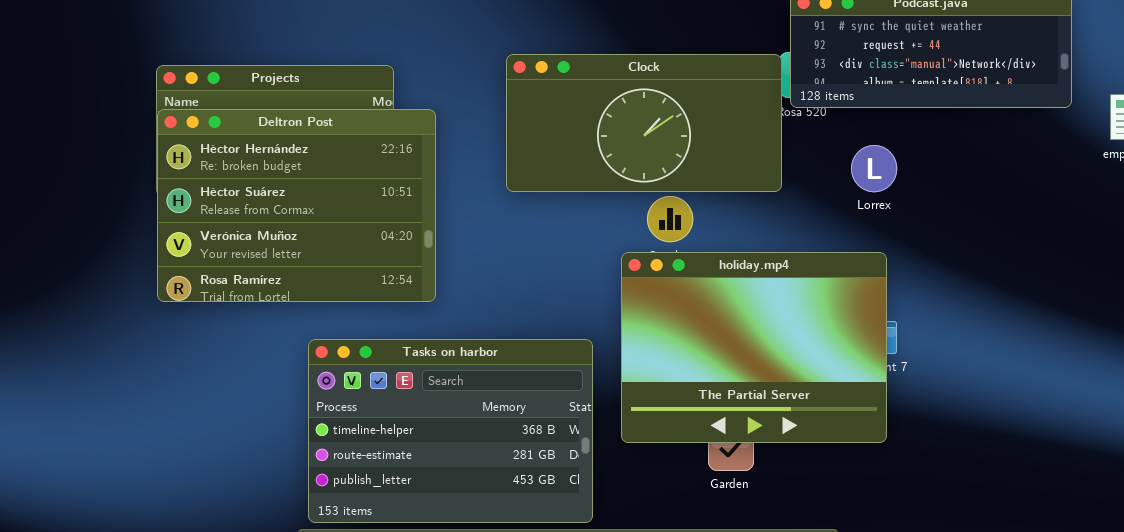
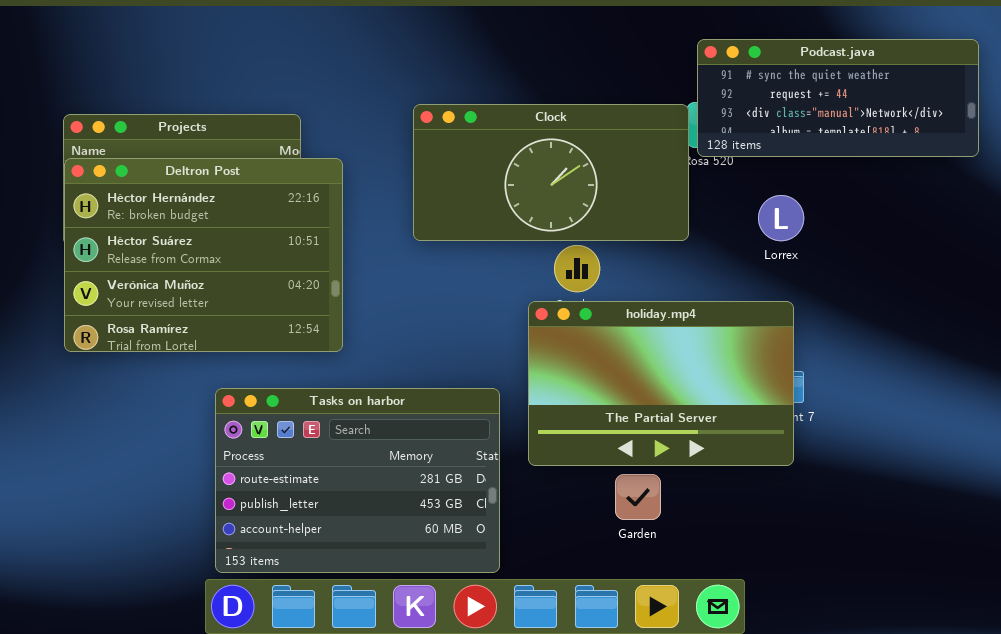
holiday.mp4: [621,252,887,443] -> [528,301,794,466], resized
Tasks on harbor: [308,339,593,523] -> [215,388,500,573], scrolled down 1 row

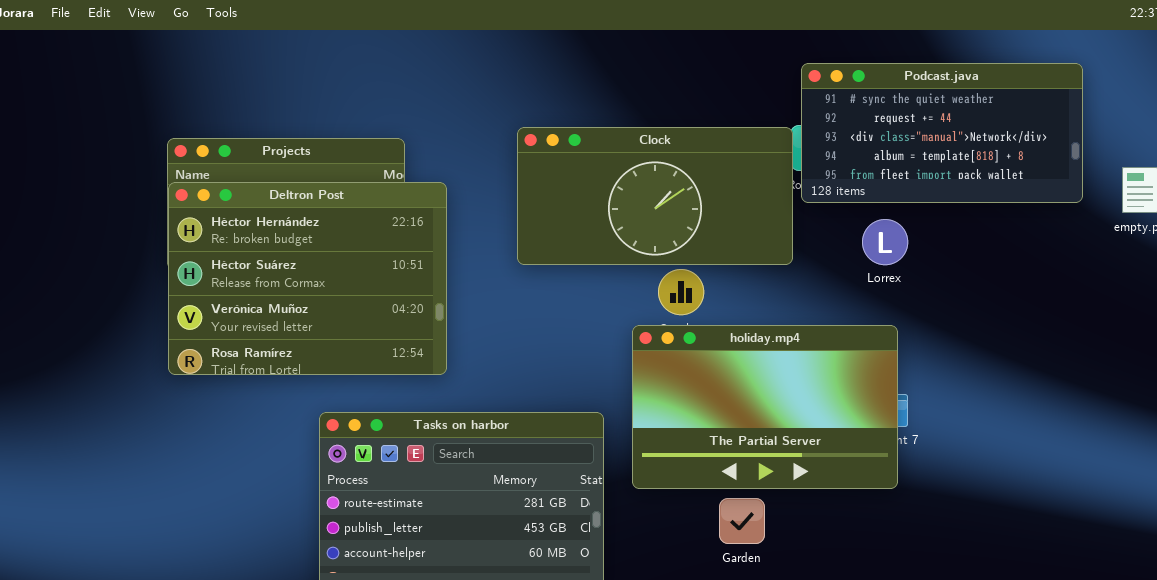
Podcast.java: [697,39,979,157] -> [801,63,1083,203], resized

